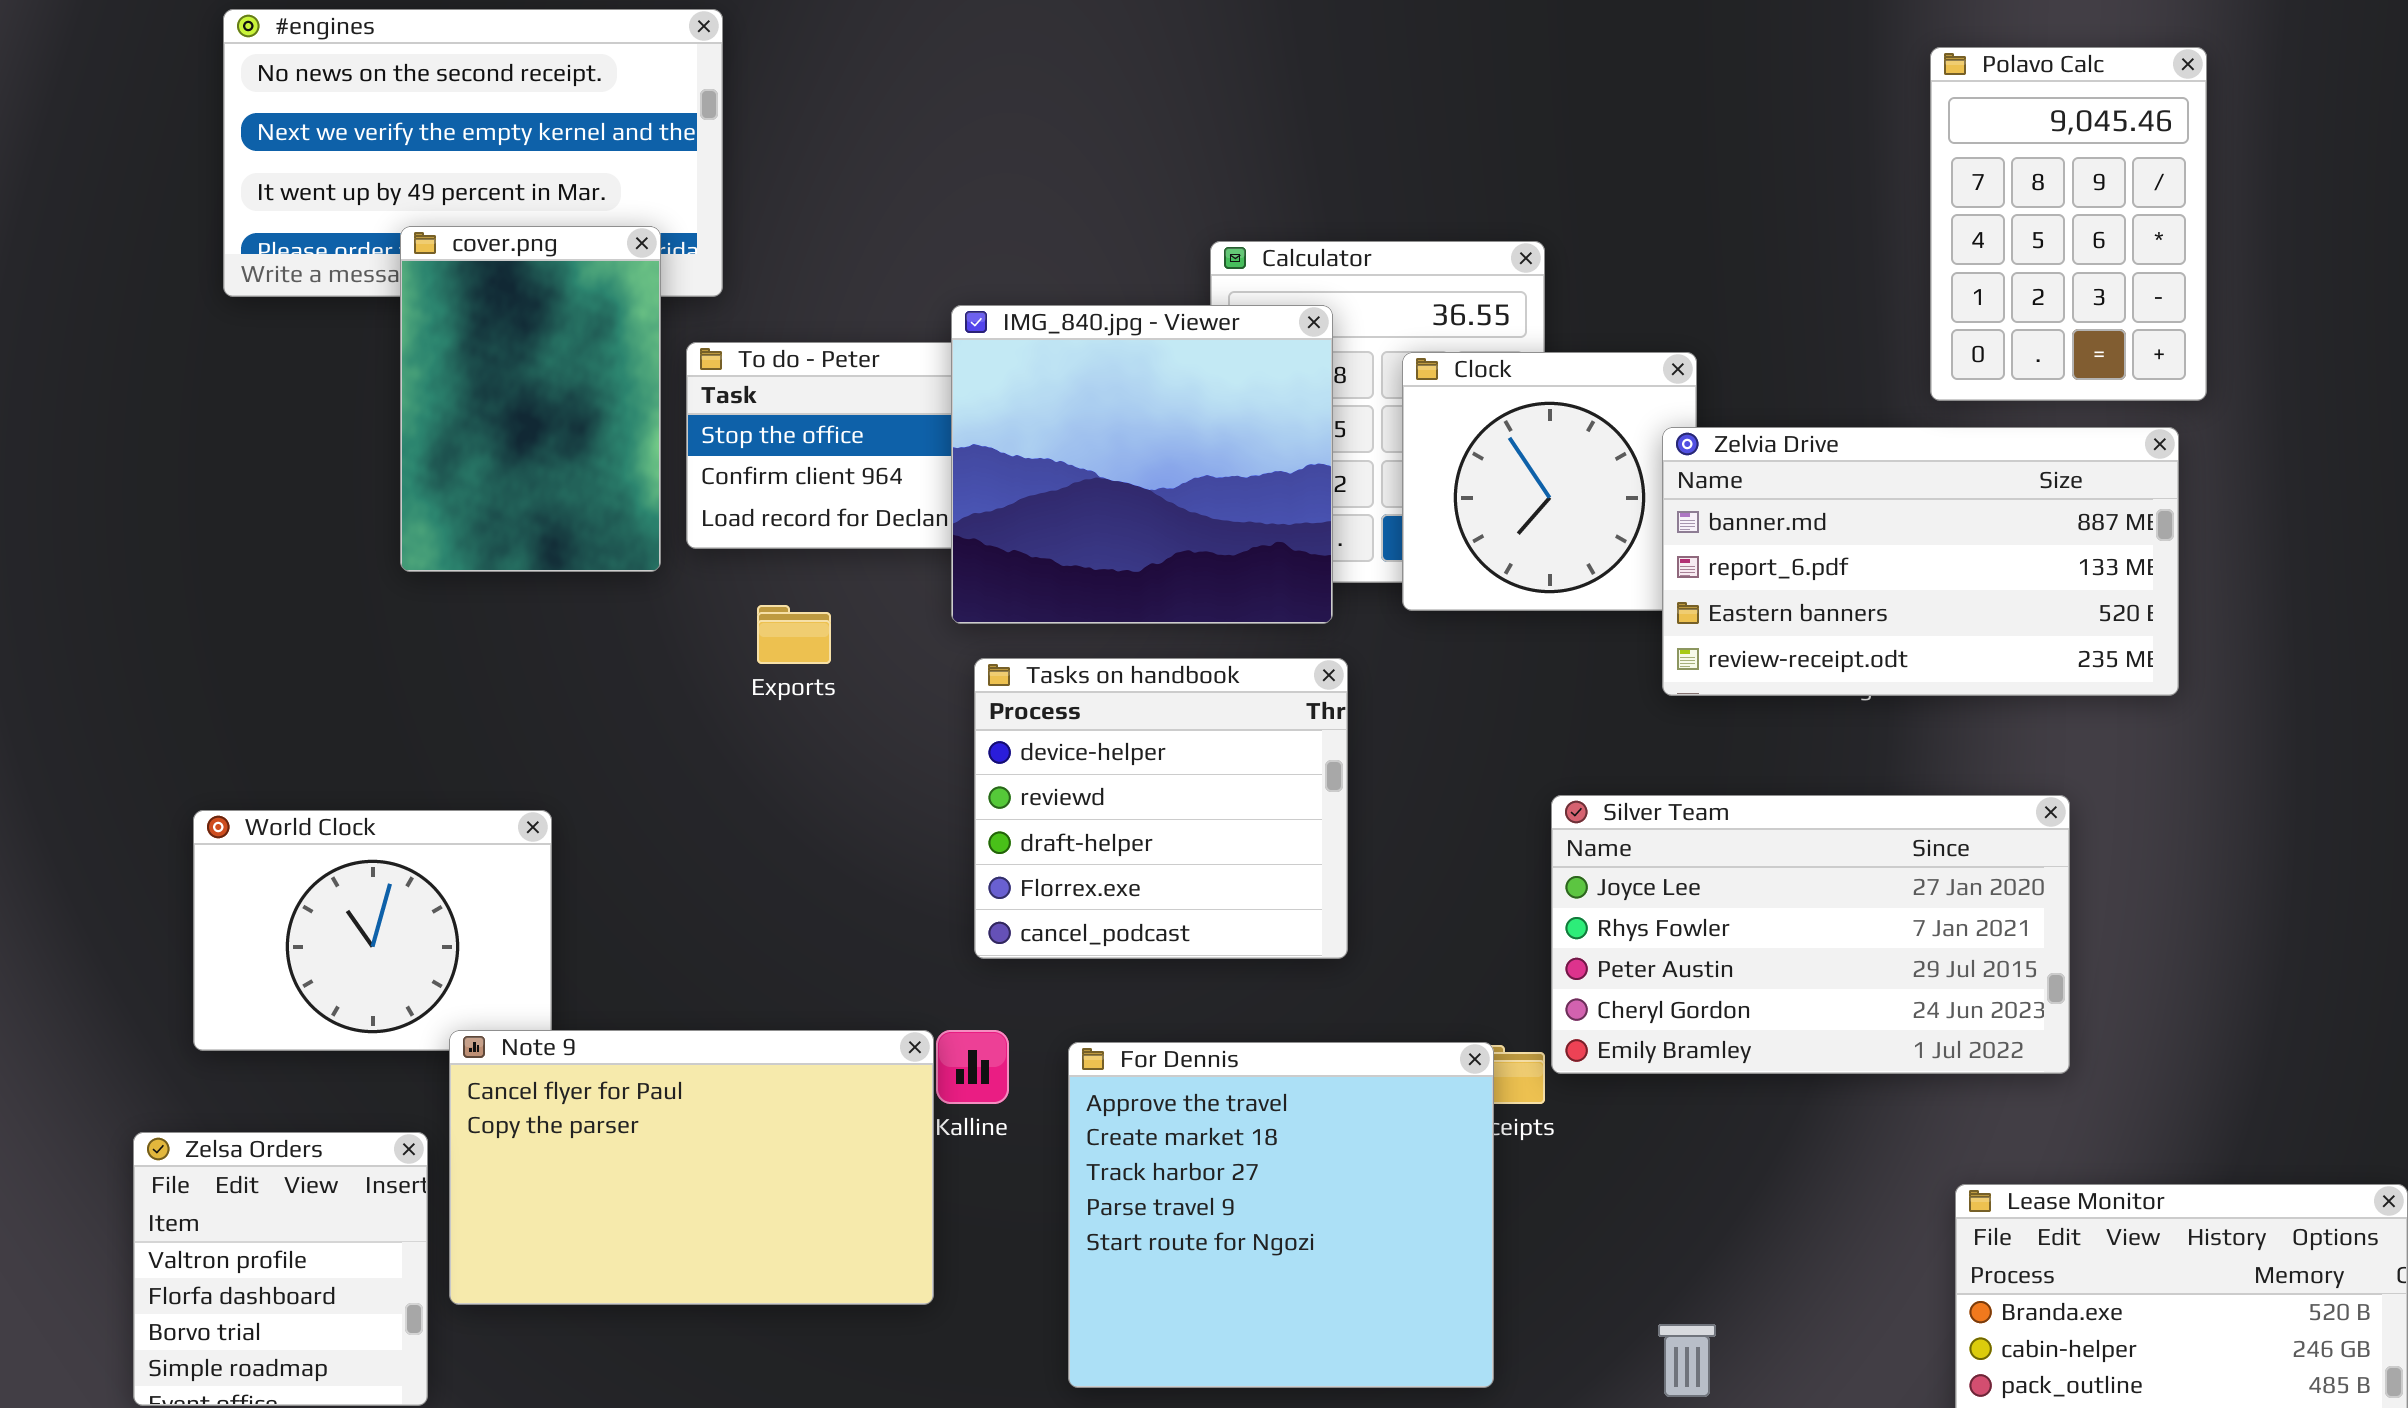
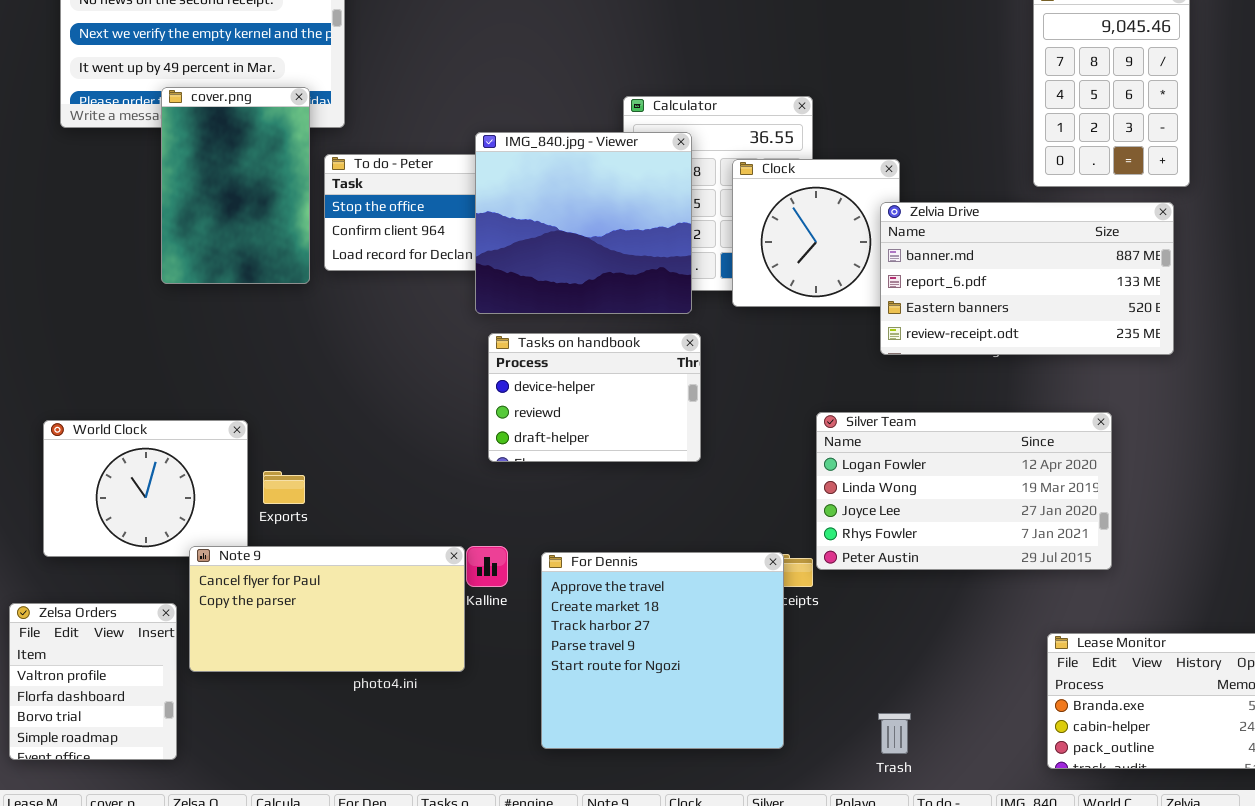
Exports: [757,605,831,664] -> [263,471,305,504], moved
Tasks on handbook: [974,658,1348,959] -> [488,333,701,462], resized
Silver Team: [1551,795,2070,1074] -> [816,412,1112,570], scrolled up 2 rows
Note 9: [449,1030,934,1305] -> [189,546,465,672], resized

